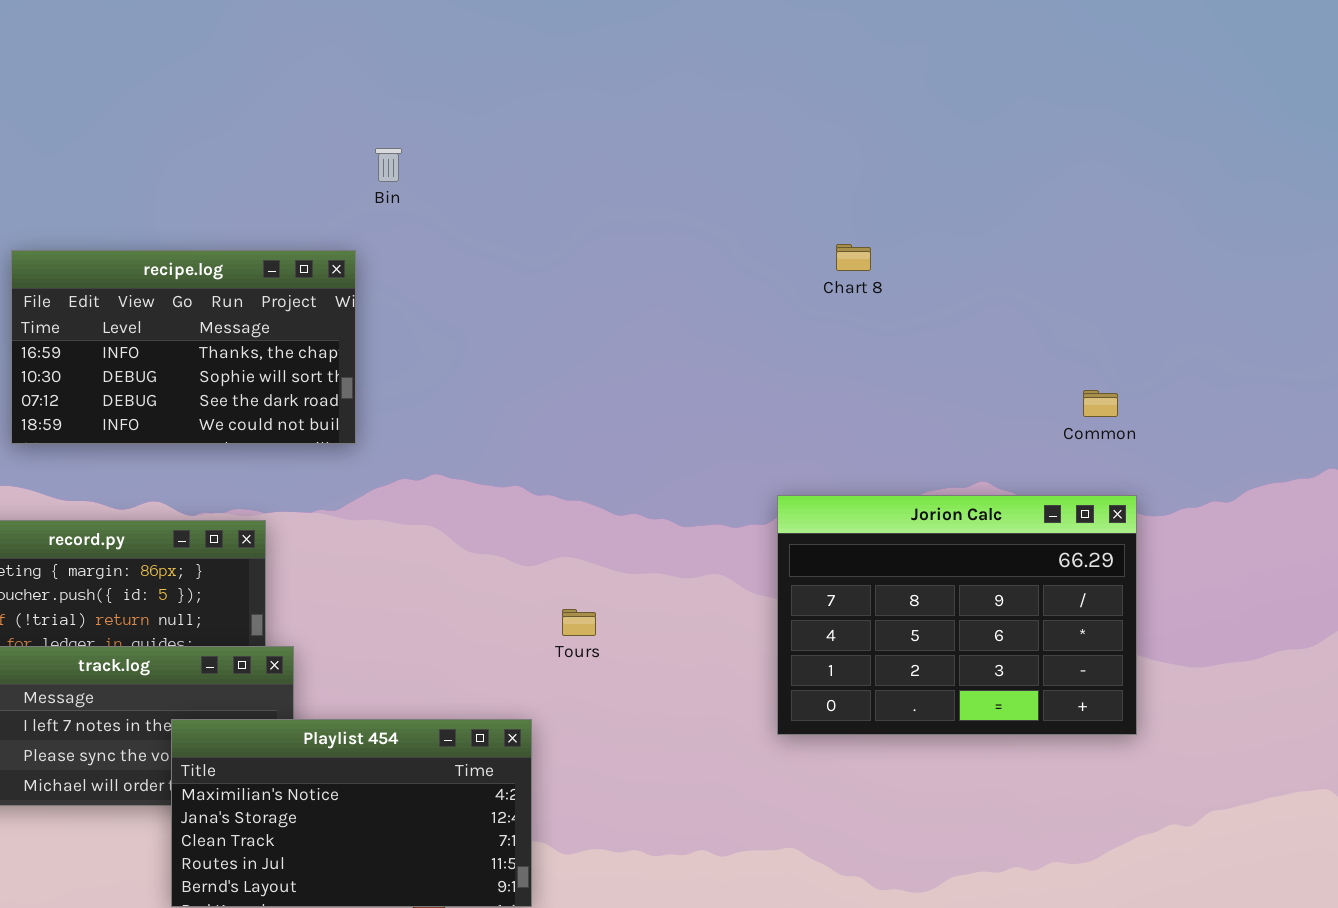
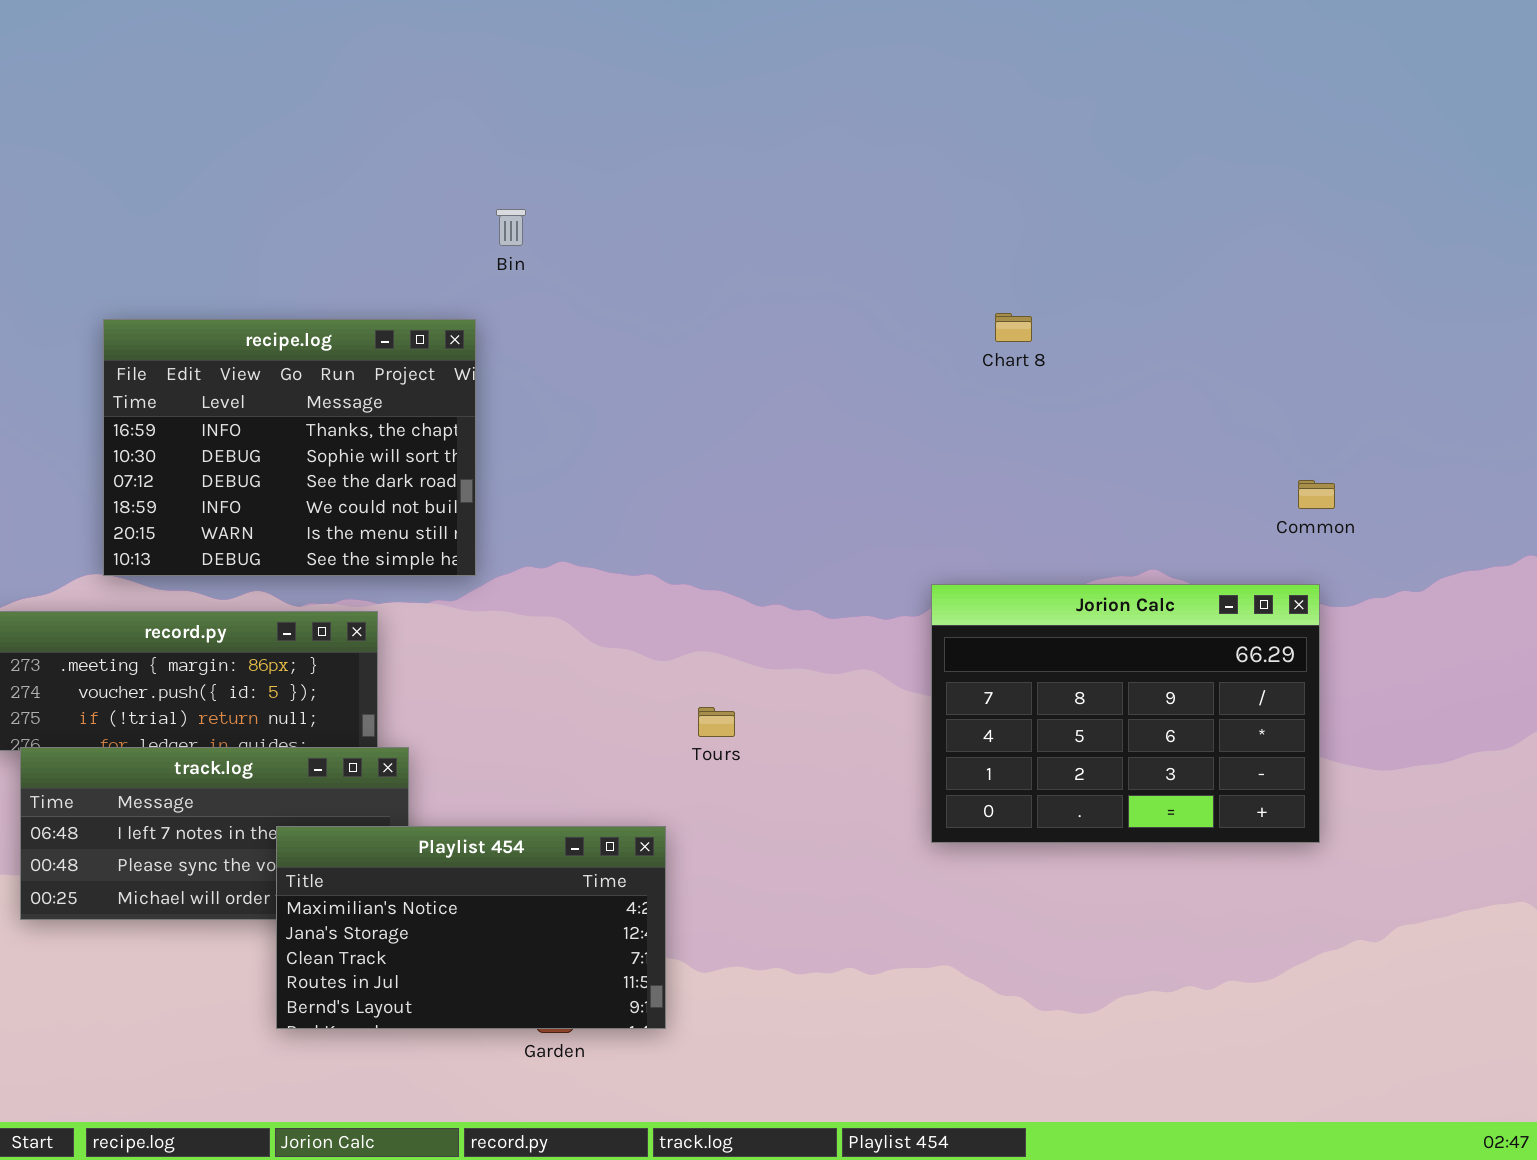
recipe.log: [11,250,356,444] -> [103,319,476,576], resized
Common: [1083,390,1118,417] -> [1298,480,1335,509], moved

